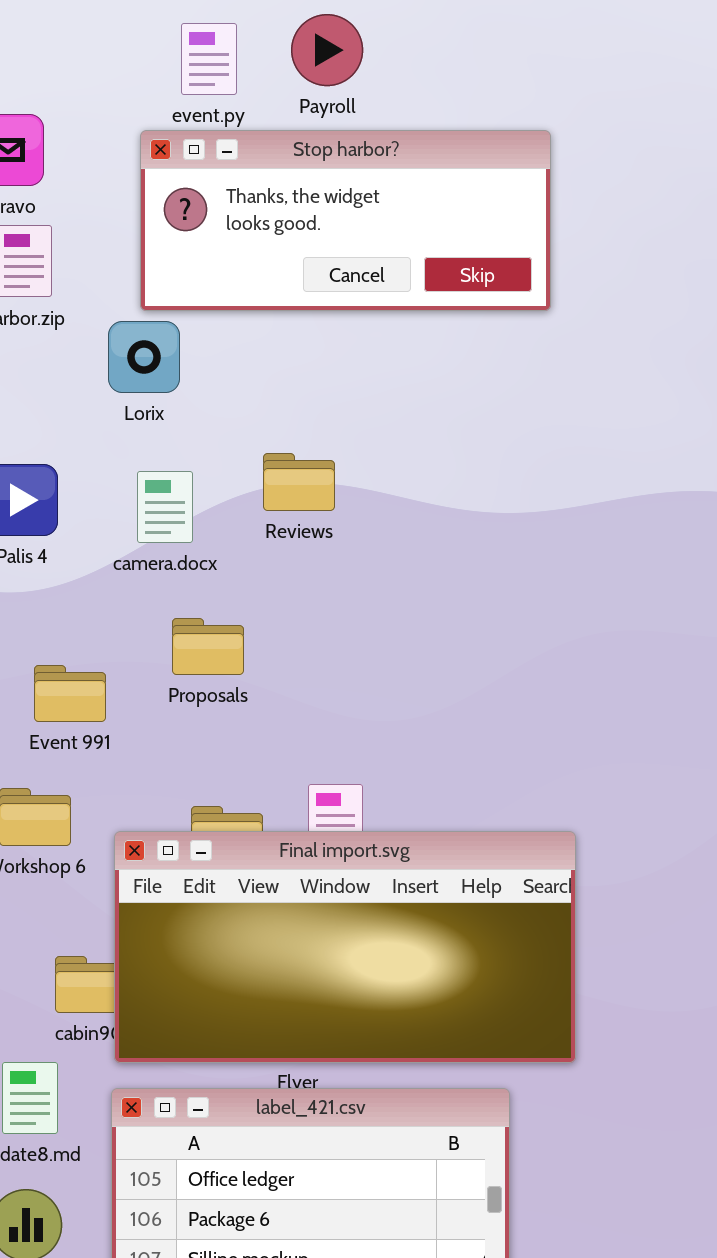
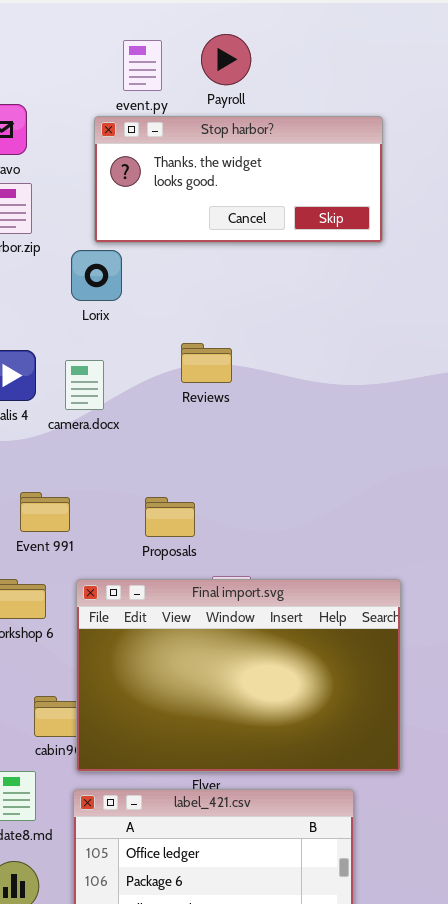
camera.docx: [137,471,193,543] -> [65,360,104,410], moved
Proposals: [172,618,244,675] -> [145,497,195,537], moved
Final import.svg: [114,831,576,1063] -> [76,579,401,772], resized

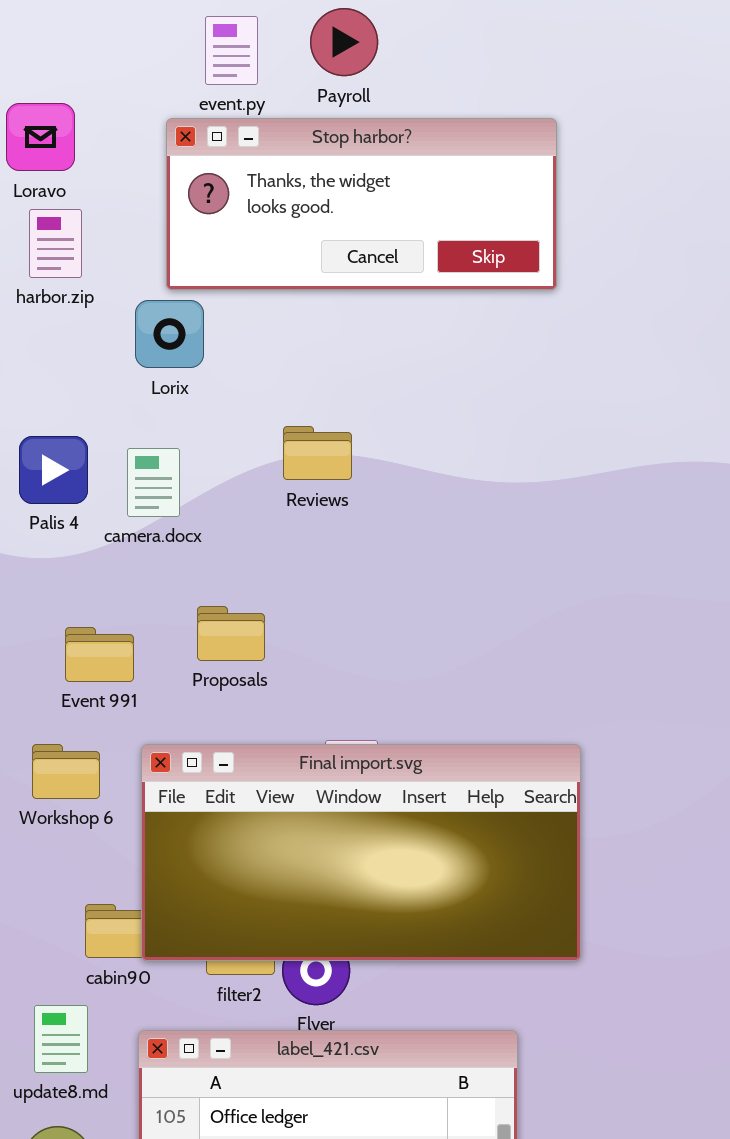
Proposals: [145,497,195,537] -> [197,606,265,661], moved
Final import.svg: [76,579,401,772] -> [141,744,581,961], resized

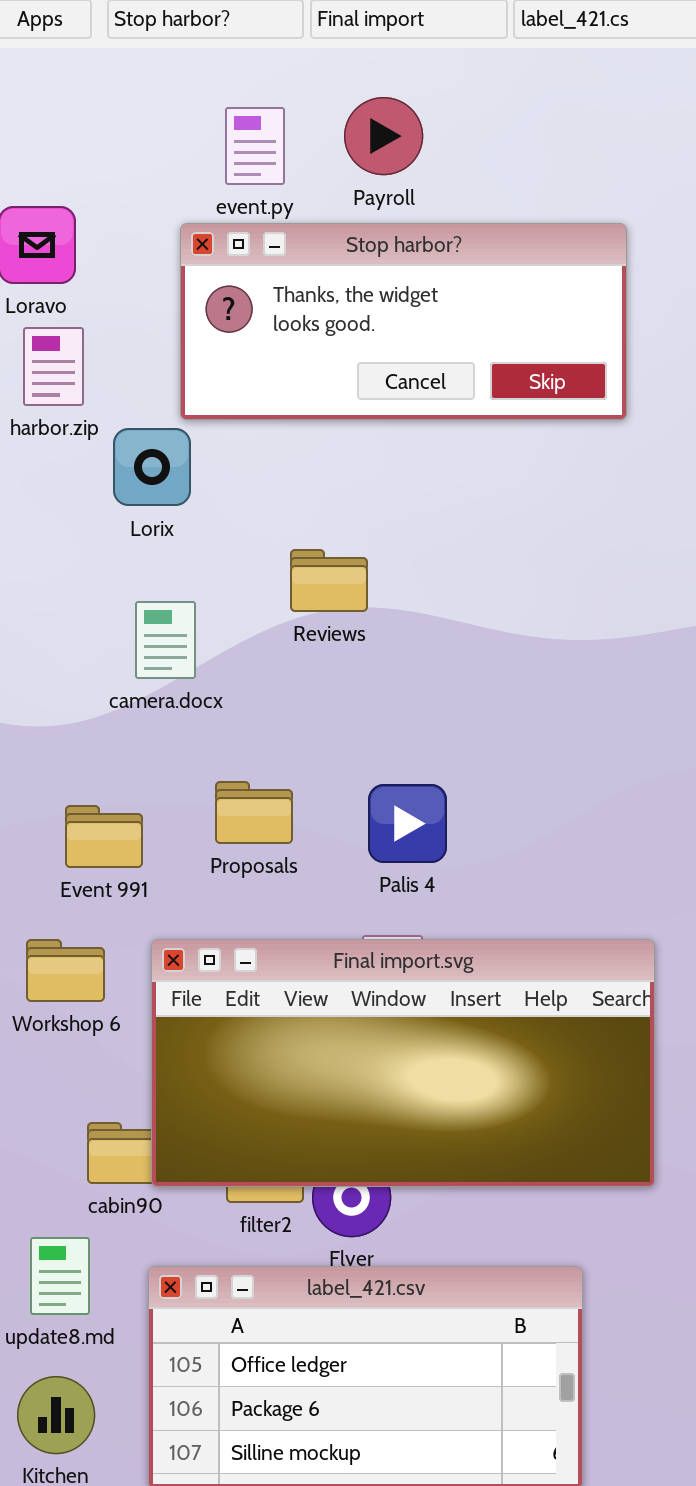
Lorix: [135,300,204,368] -> [113,428,191,506], moved
Reviews: [283,426,352,480] -> [290,549,368,612], moved
Palis 4: [19,436,88,504] -> [368,784,447,863], moved

